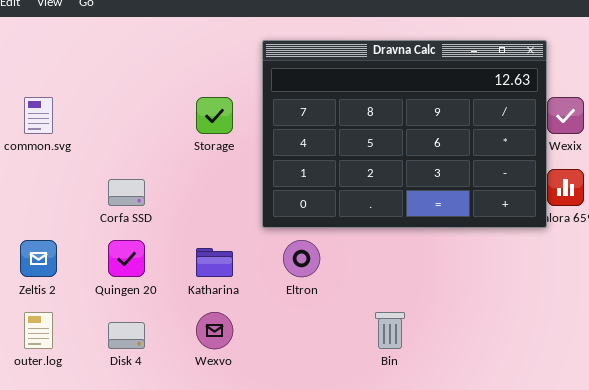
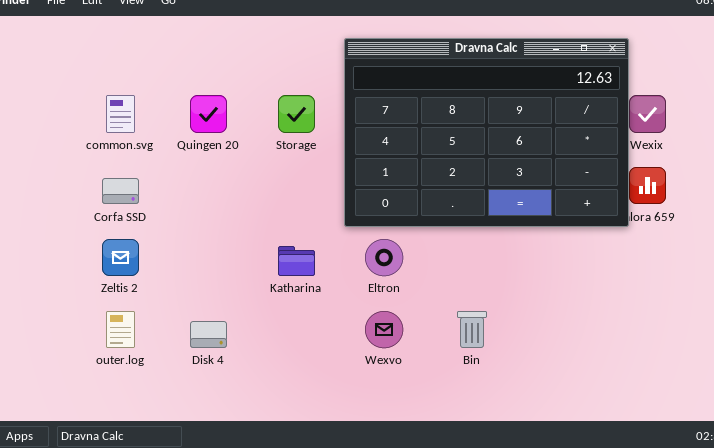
Corfa SSD: [108,179,145,206] -> [102,178,139,204], moved
Quingen 20: [108,240,145,277] -> [190,95,227,133], moved
Wexvo: [196,312,233,349] -> [365,311,403,348], moved

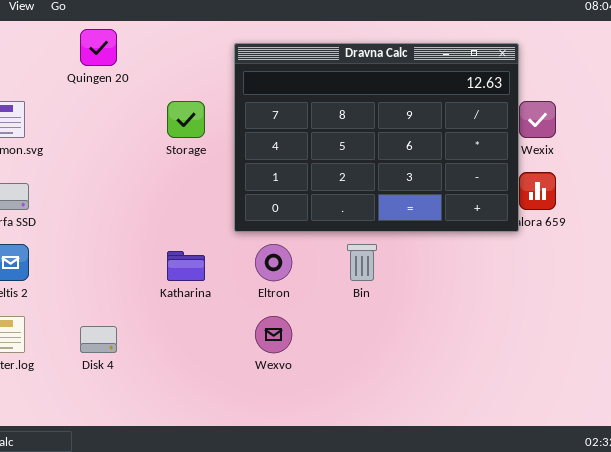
Quingen 20: [190,95,227,133] -> [80,29,117,66], moved
Bin: [457,311,487,348] -> [347,244,377,281], moved

